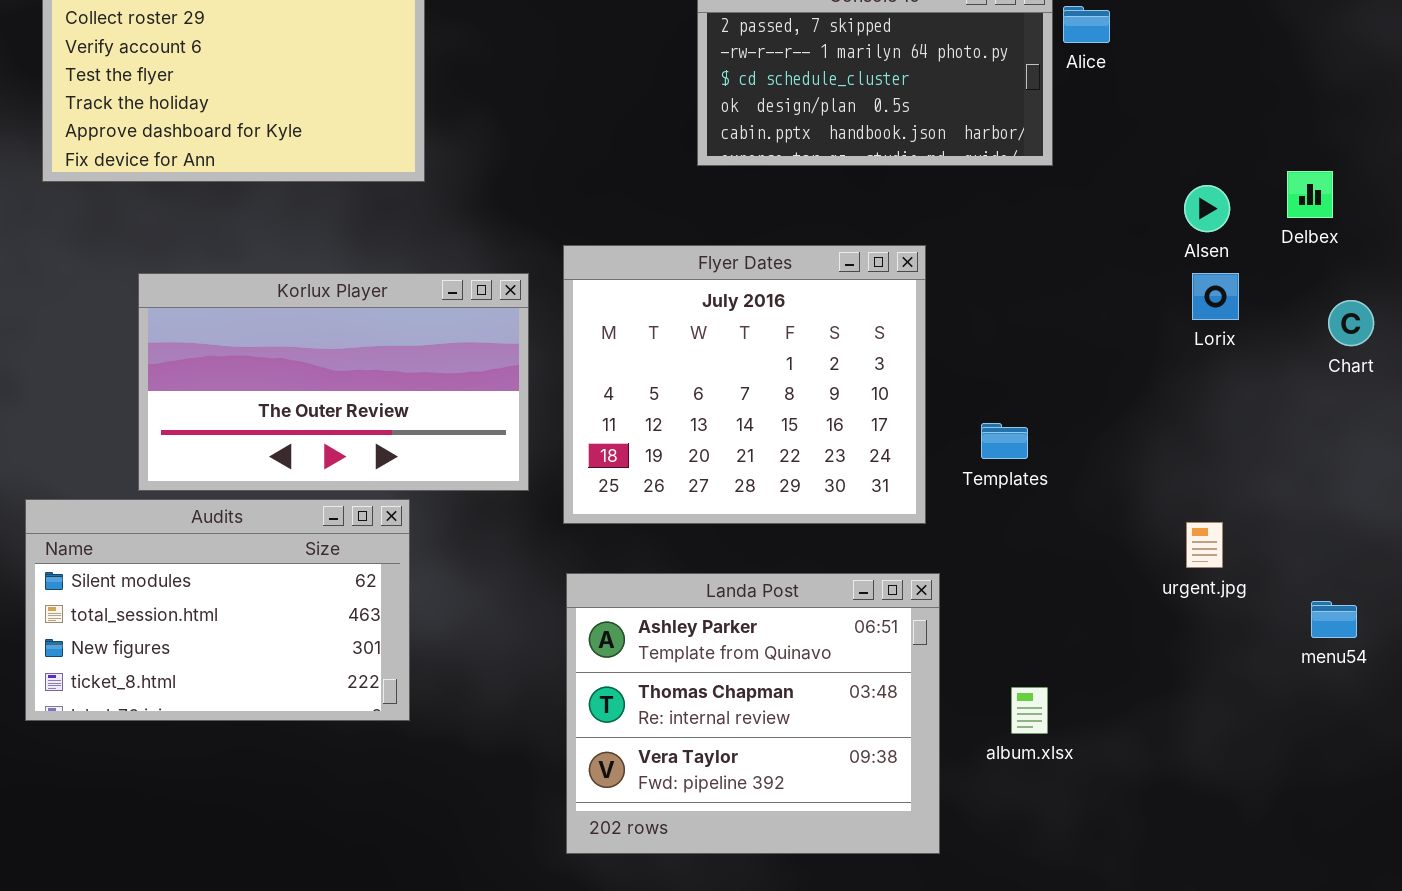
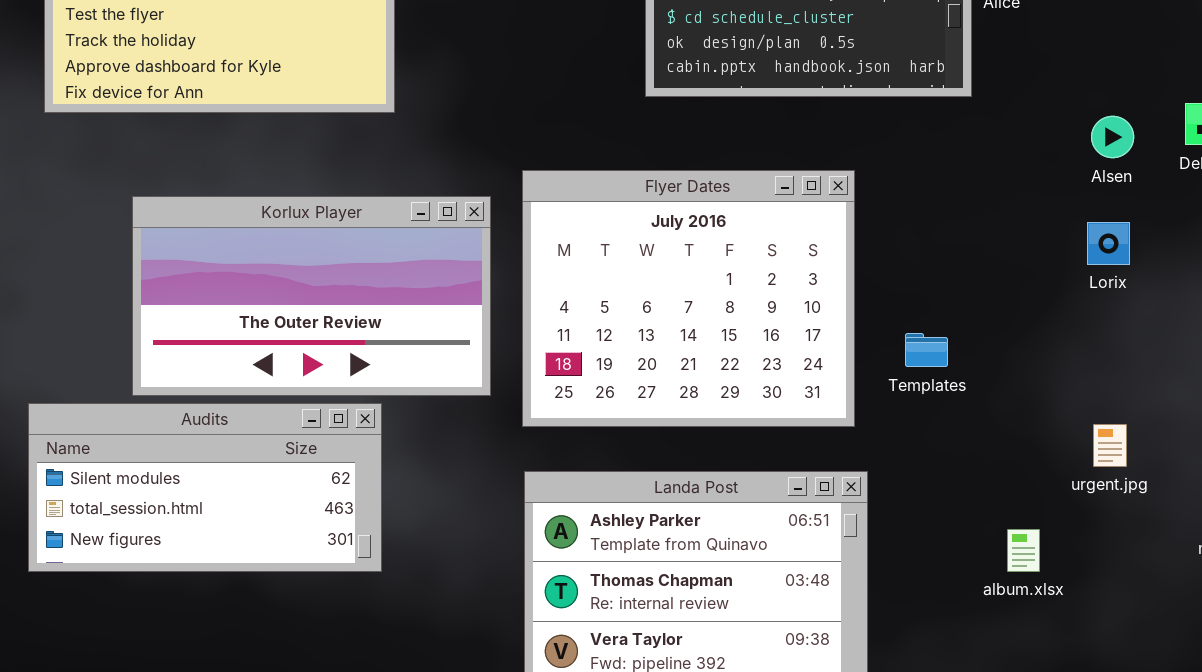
Lorix: [1192,273,1239,320] -> [1087,222,1130,265], moved
Audits: [25,499,410,721] -> [28,403,382,572], resized
album.xlsx: [1011,687,1048,734] -> [1007,529,1040,572], moved

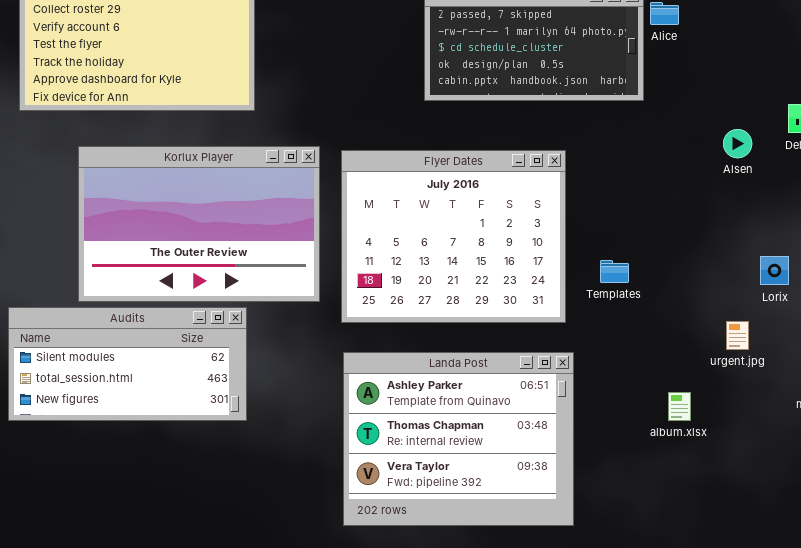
Alsen: [1091,116,1134,158] -> [723,129,752,158], moved
Korlux Player: [132,196,491,396] -> [78,146,320,302], resized
Lorix: [1087,222,1130,265] -> [760,256,789,285], moved

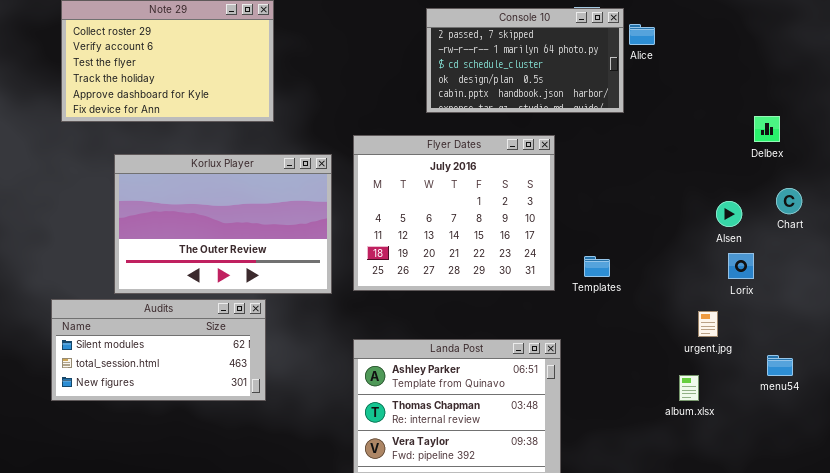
Alsen: [723,129,752,158] -> [716,201,742,227], moved
Flyer Dates: [341,150,566,323] -> [353,135,555,291], moved
album.xlsx: [668,392,691,421] -> [679,375,699,401], moved

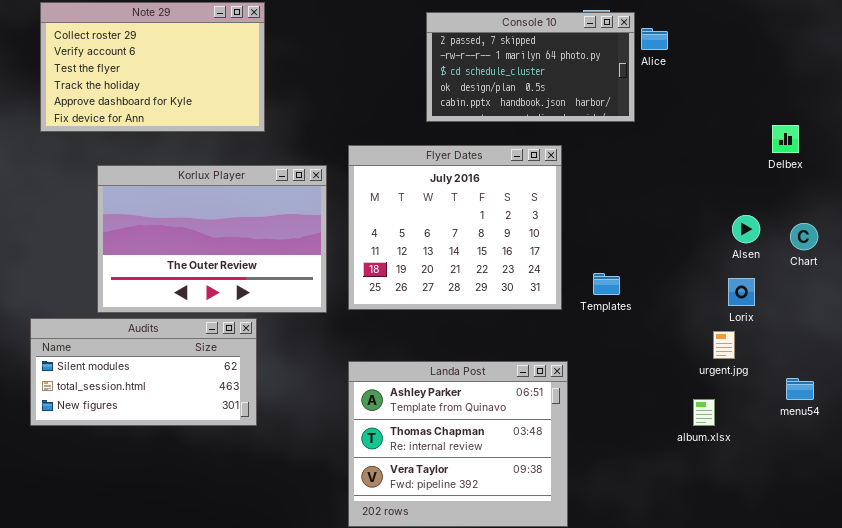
Chart: [776,188,802,214] -> [790,223,818,250], moved
Lorix: [728,253,754,279] -> [728,278,755,306], moved

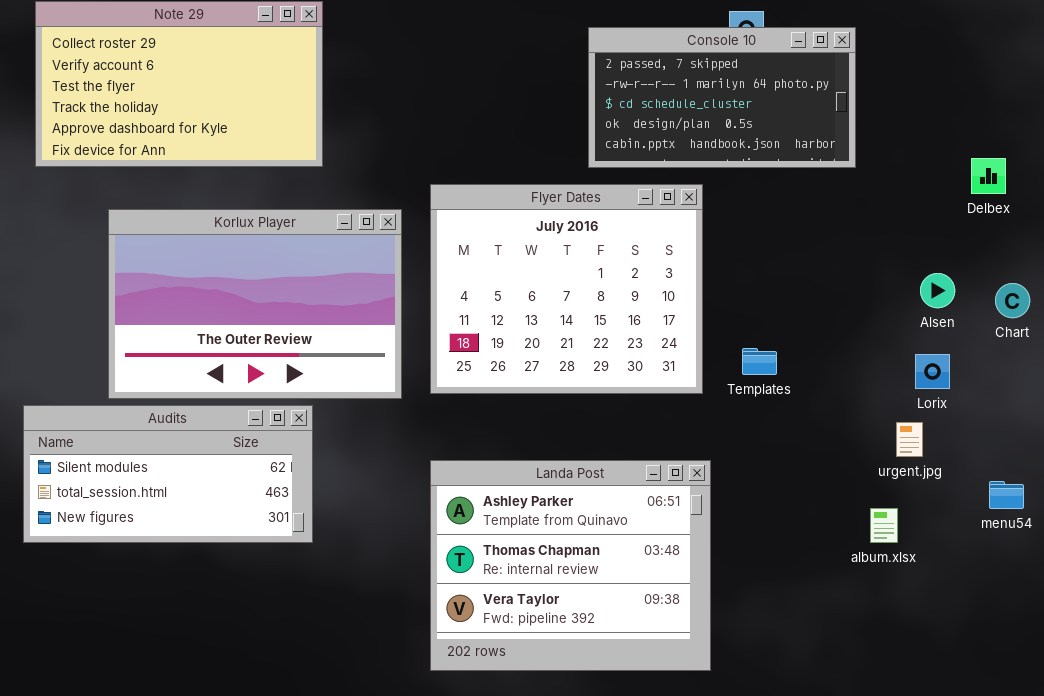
Console 10: [426,12,635,122] -> [588,27,856,168], moved

